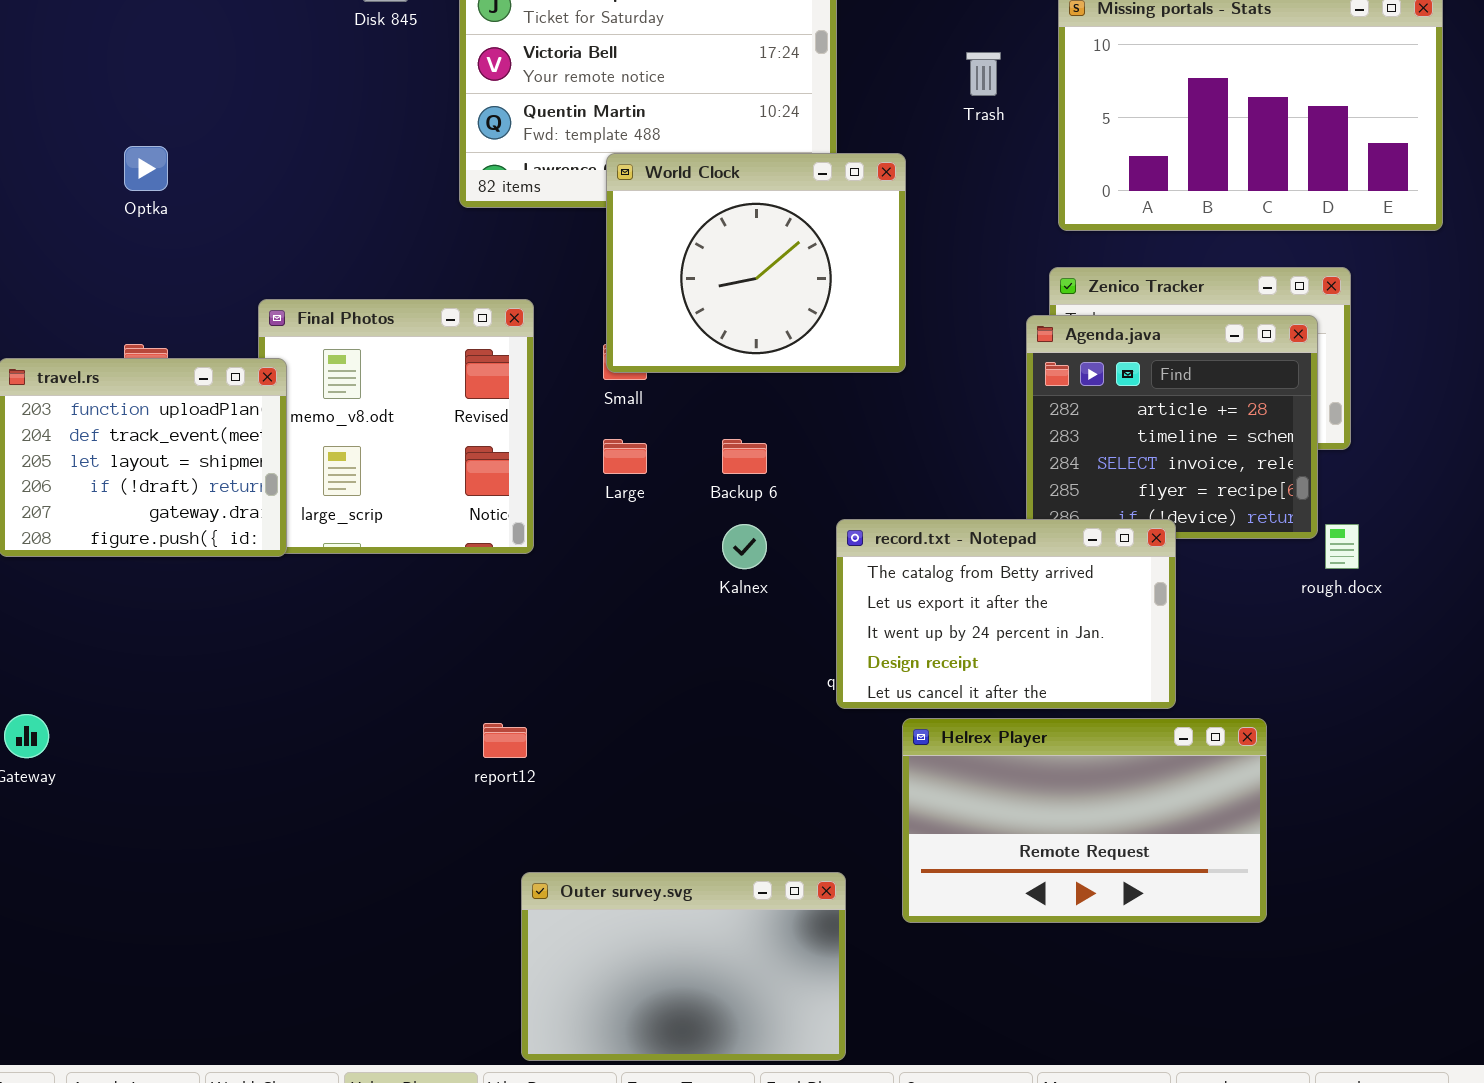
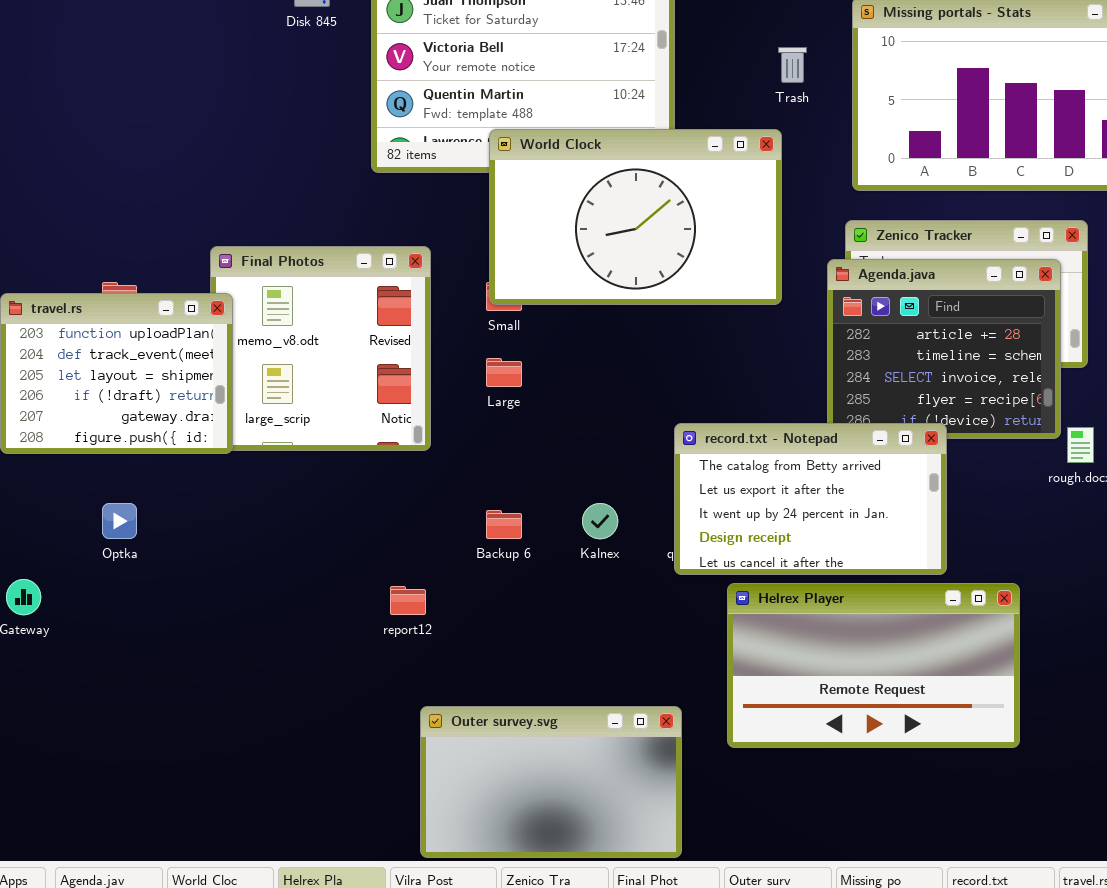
Optka: [124,146,168,191] -> [102,503,137,539], moved
World Clock: [606,153,906,373] -> [489,129,782,305], resized
Backup 6: [722,439,767,474] -> [486,510,522,539], moved
Kalnex: [722,524,767,569] -> [582,503,618,539], moved

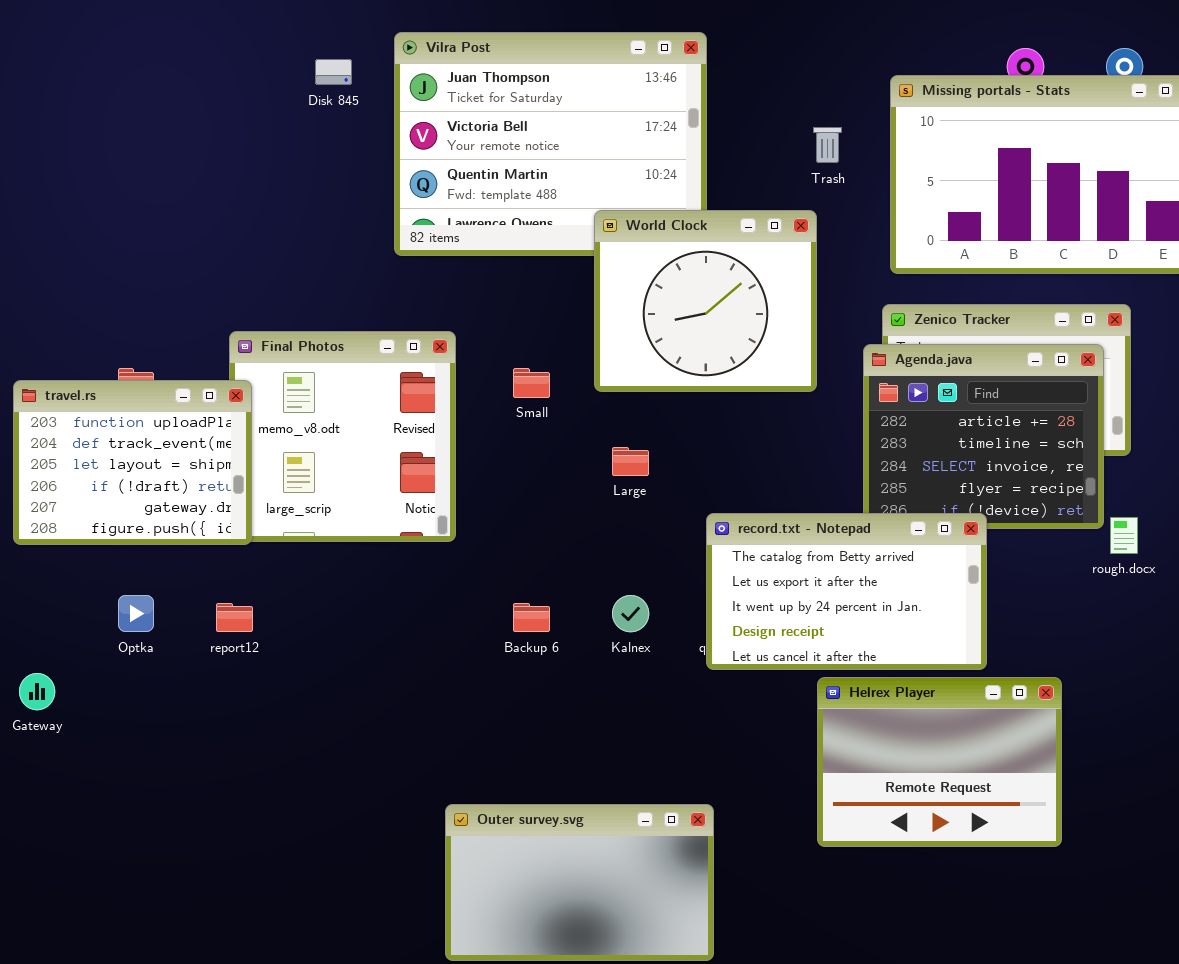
World Clock: [489,129,782,305] -> [594,210,817,392], resized
Large: [486,358,522,387] -> [612,447,649,476], moved
Helrex Player: [727,583,1020,748] -> [817,677,1062,847], resized
report12: [390,586,426,615] -> [216,603,253,632], moved

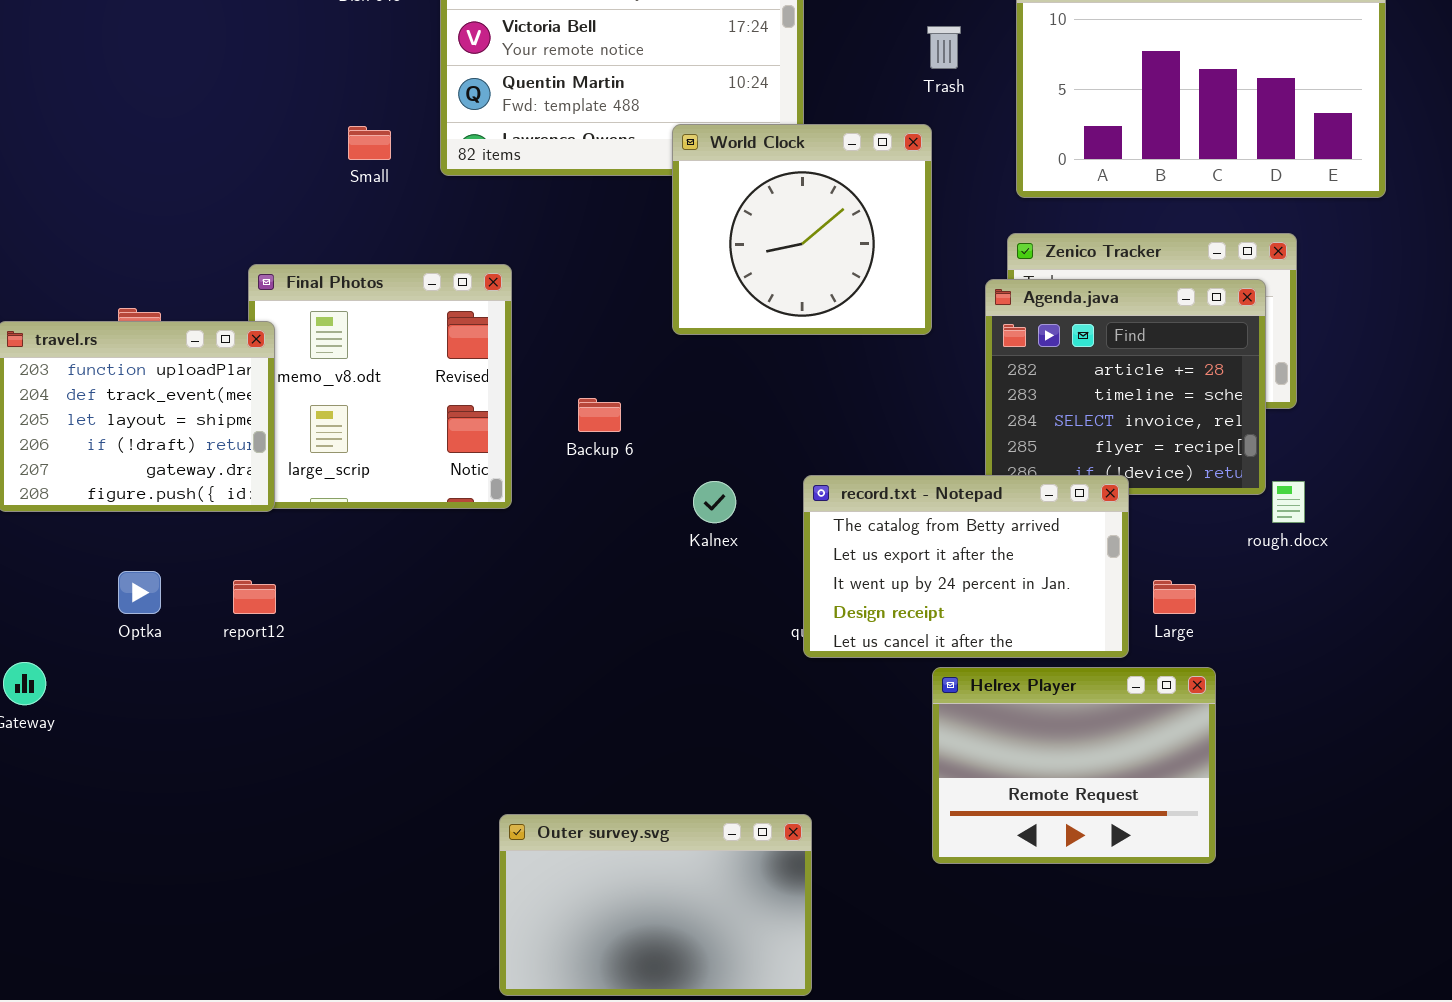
Small: [513,368,550,398] -> [348,126,391,160], moved
Large: [612,447,649,476] -> [1153,580,1196,614], moved
Kalnex: [612,595,649,632] -> [693,481,736,523], moved
Backup 6: [513,603,550,632] -> [578,398,621,432], moved

